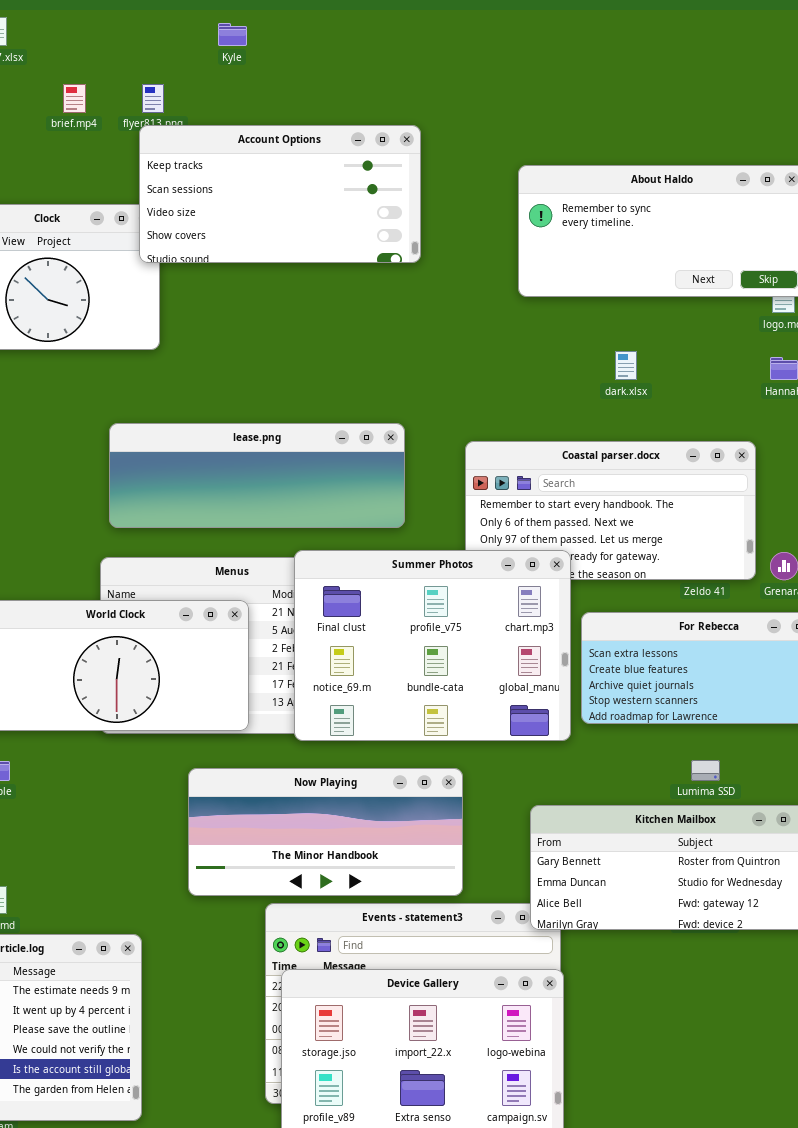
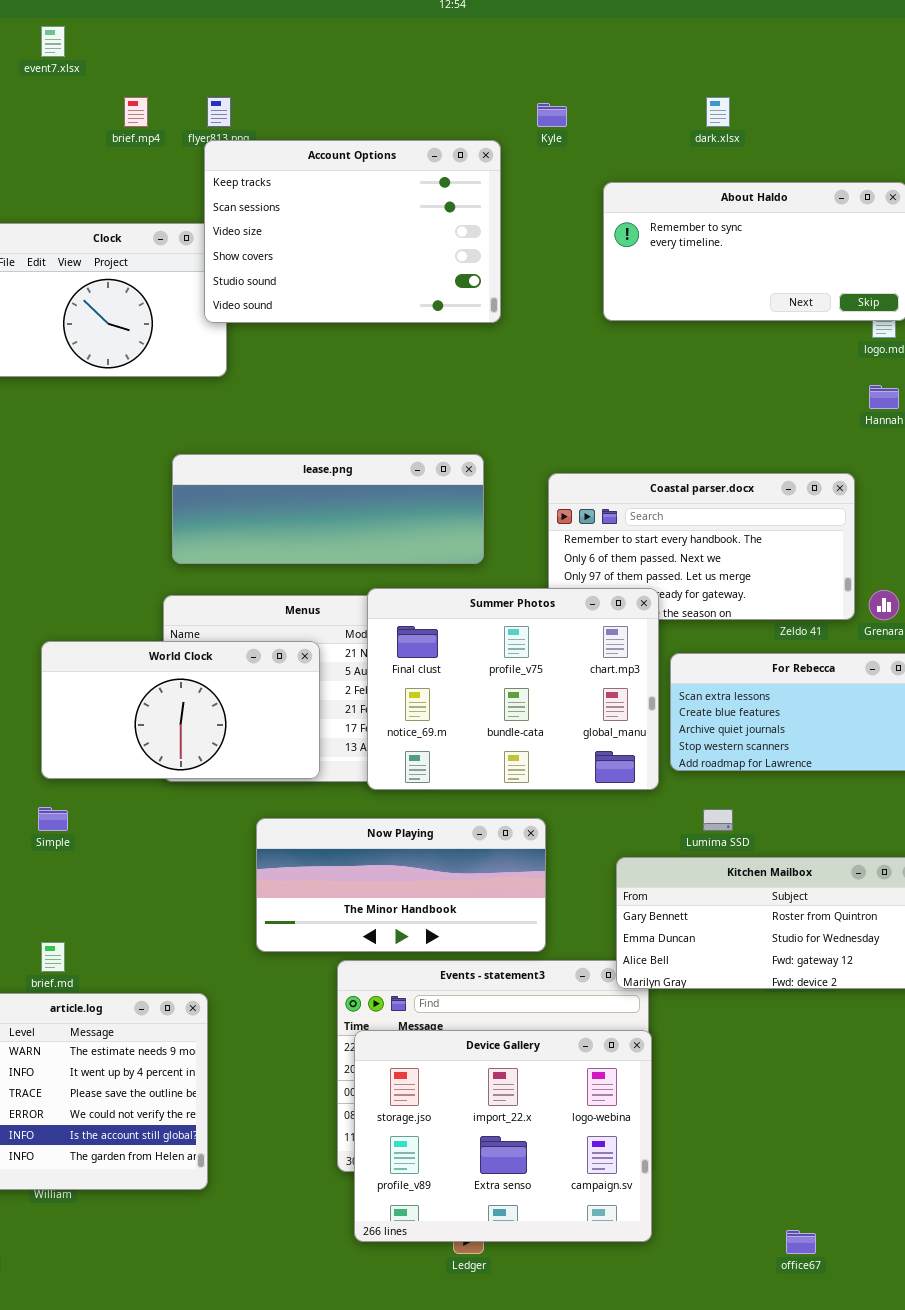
Kyle: [218,23,247,46] -> [537,103,567,127], moved
Account Options: [139,125,421,263] -> [204,140,501,323], resized
dark.xlsx: [615,351,637,380] -> [706,97,730,127], moved
Lumima SSD: [691,760,720,781] -> [703,809,733,831], moved

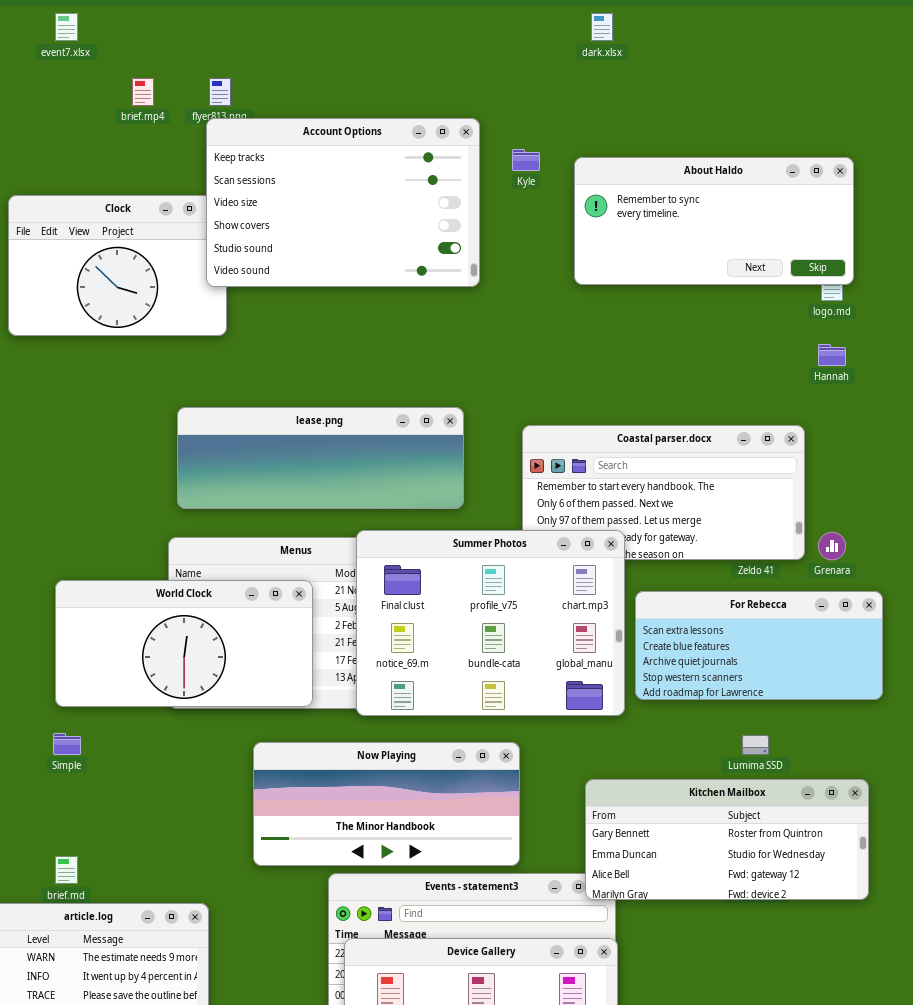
dark.xlsx: [706,97,730,127] -> [591,13,613,41], moved
Kyle: [537,103,567,127] -> [512,149,540,171], moved
Lumima SSD: [703,809,733,831] -> [742,735,769,755], moved

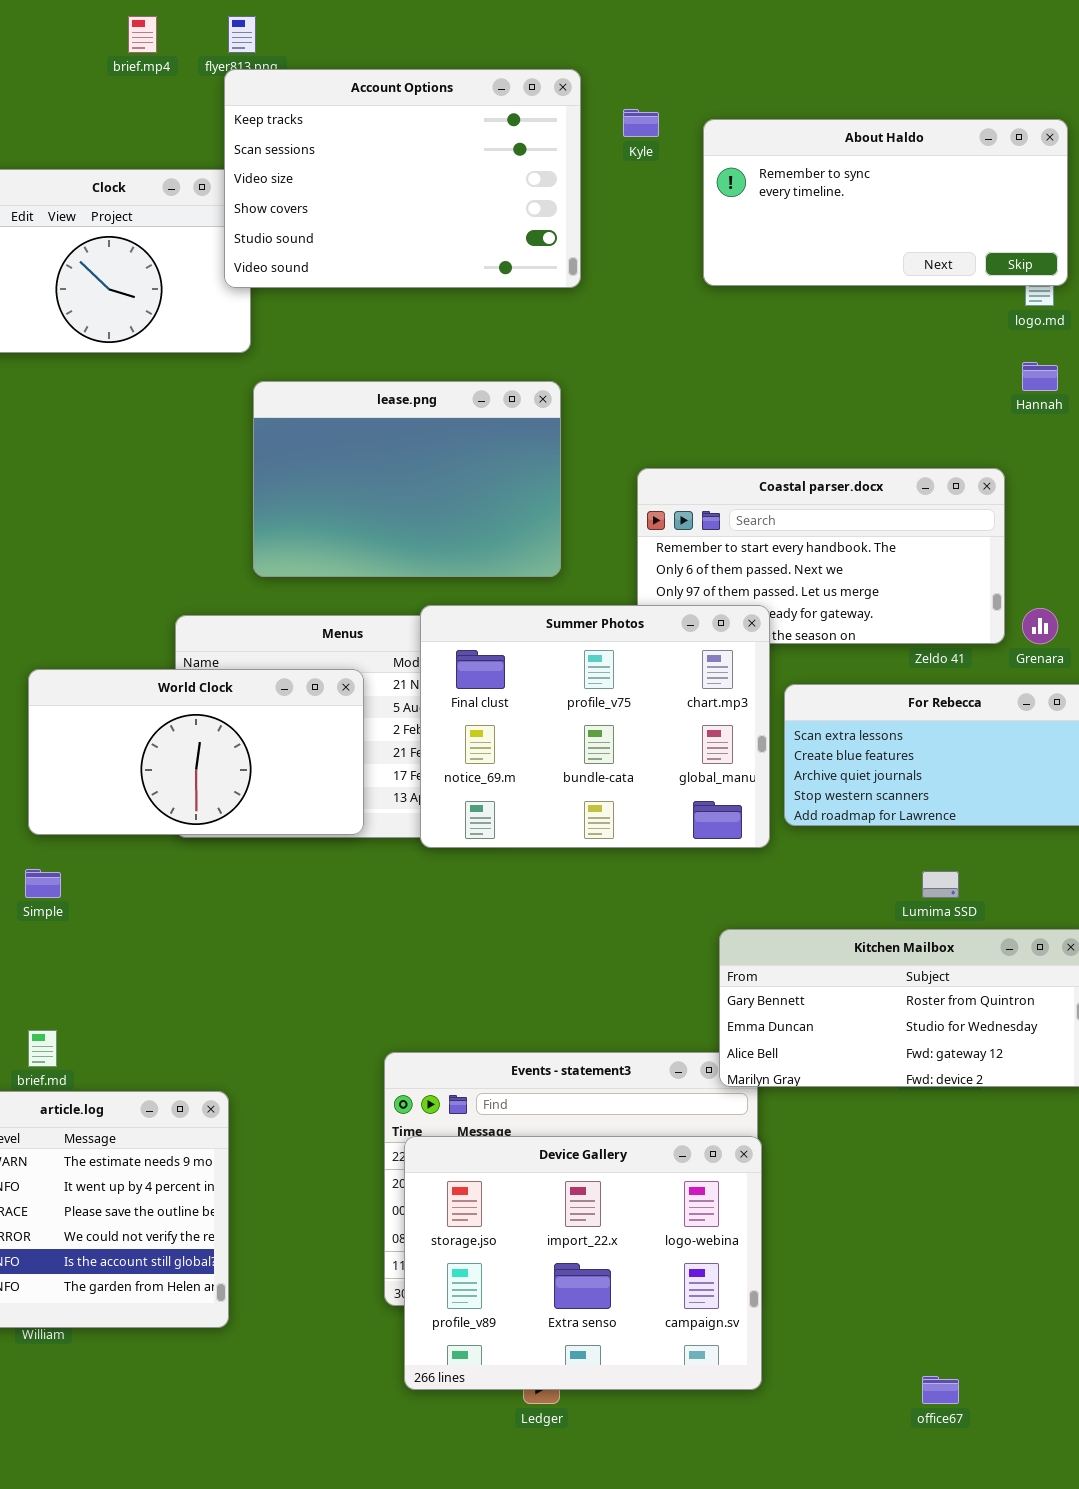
lease.png: [177,407,464,509] -> [253,381,561,577], resized
Now Playing: [253,742,520,866] -> none, closed

